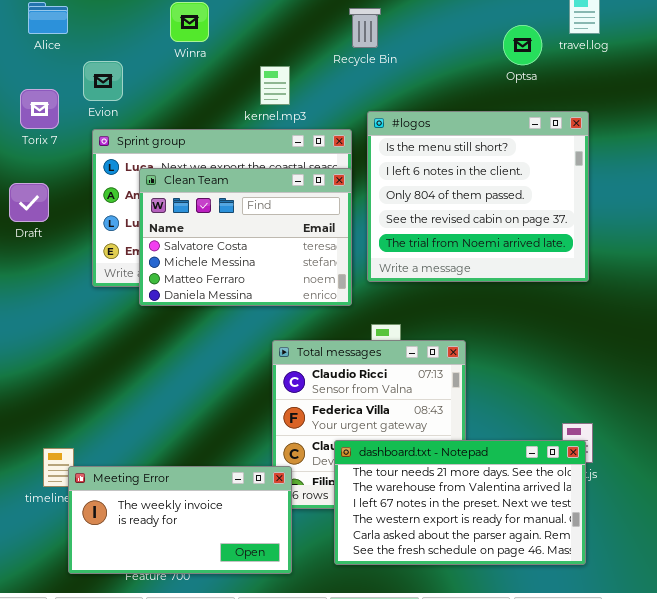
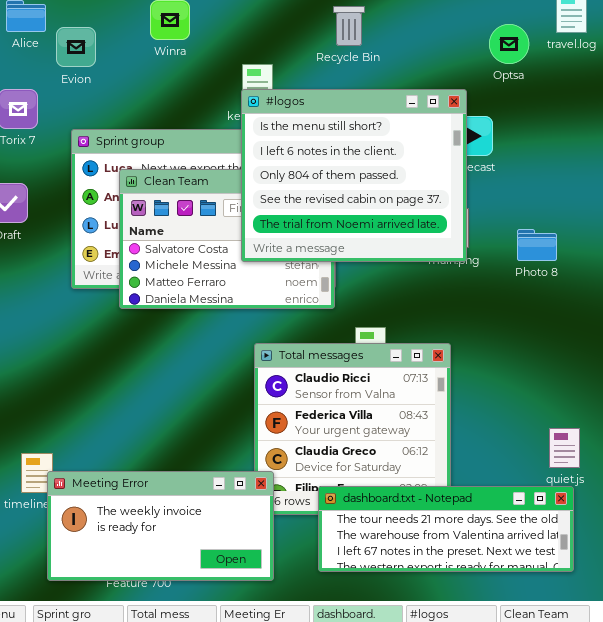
Evion: [83,61,123,101] -> [56,27,96,67], moved
#logos: [367,111,589,282] -> [241,89,467,262], moved
dashboard.txt - Notepad: [334,440,586,565] -> [318,486,574,572], resized

